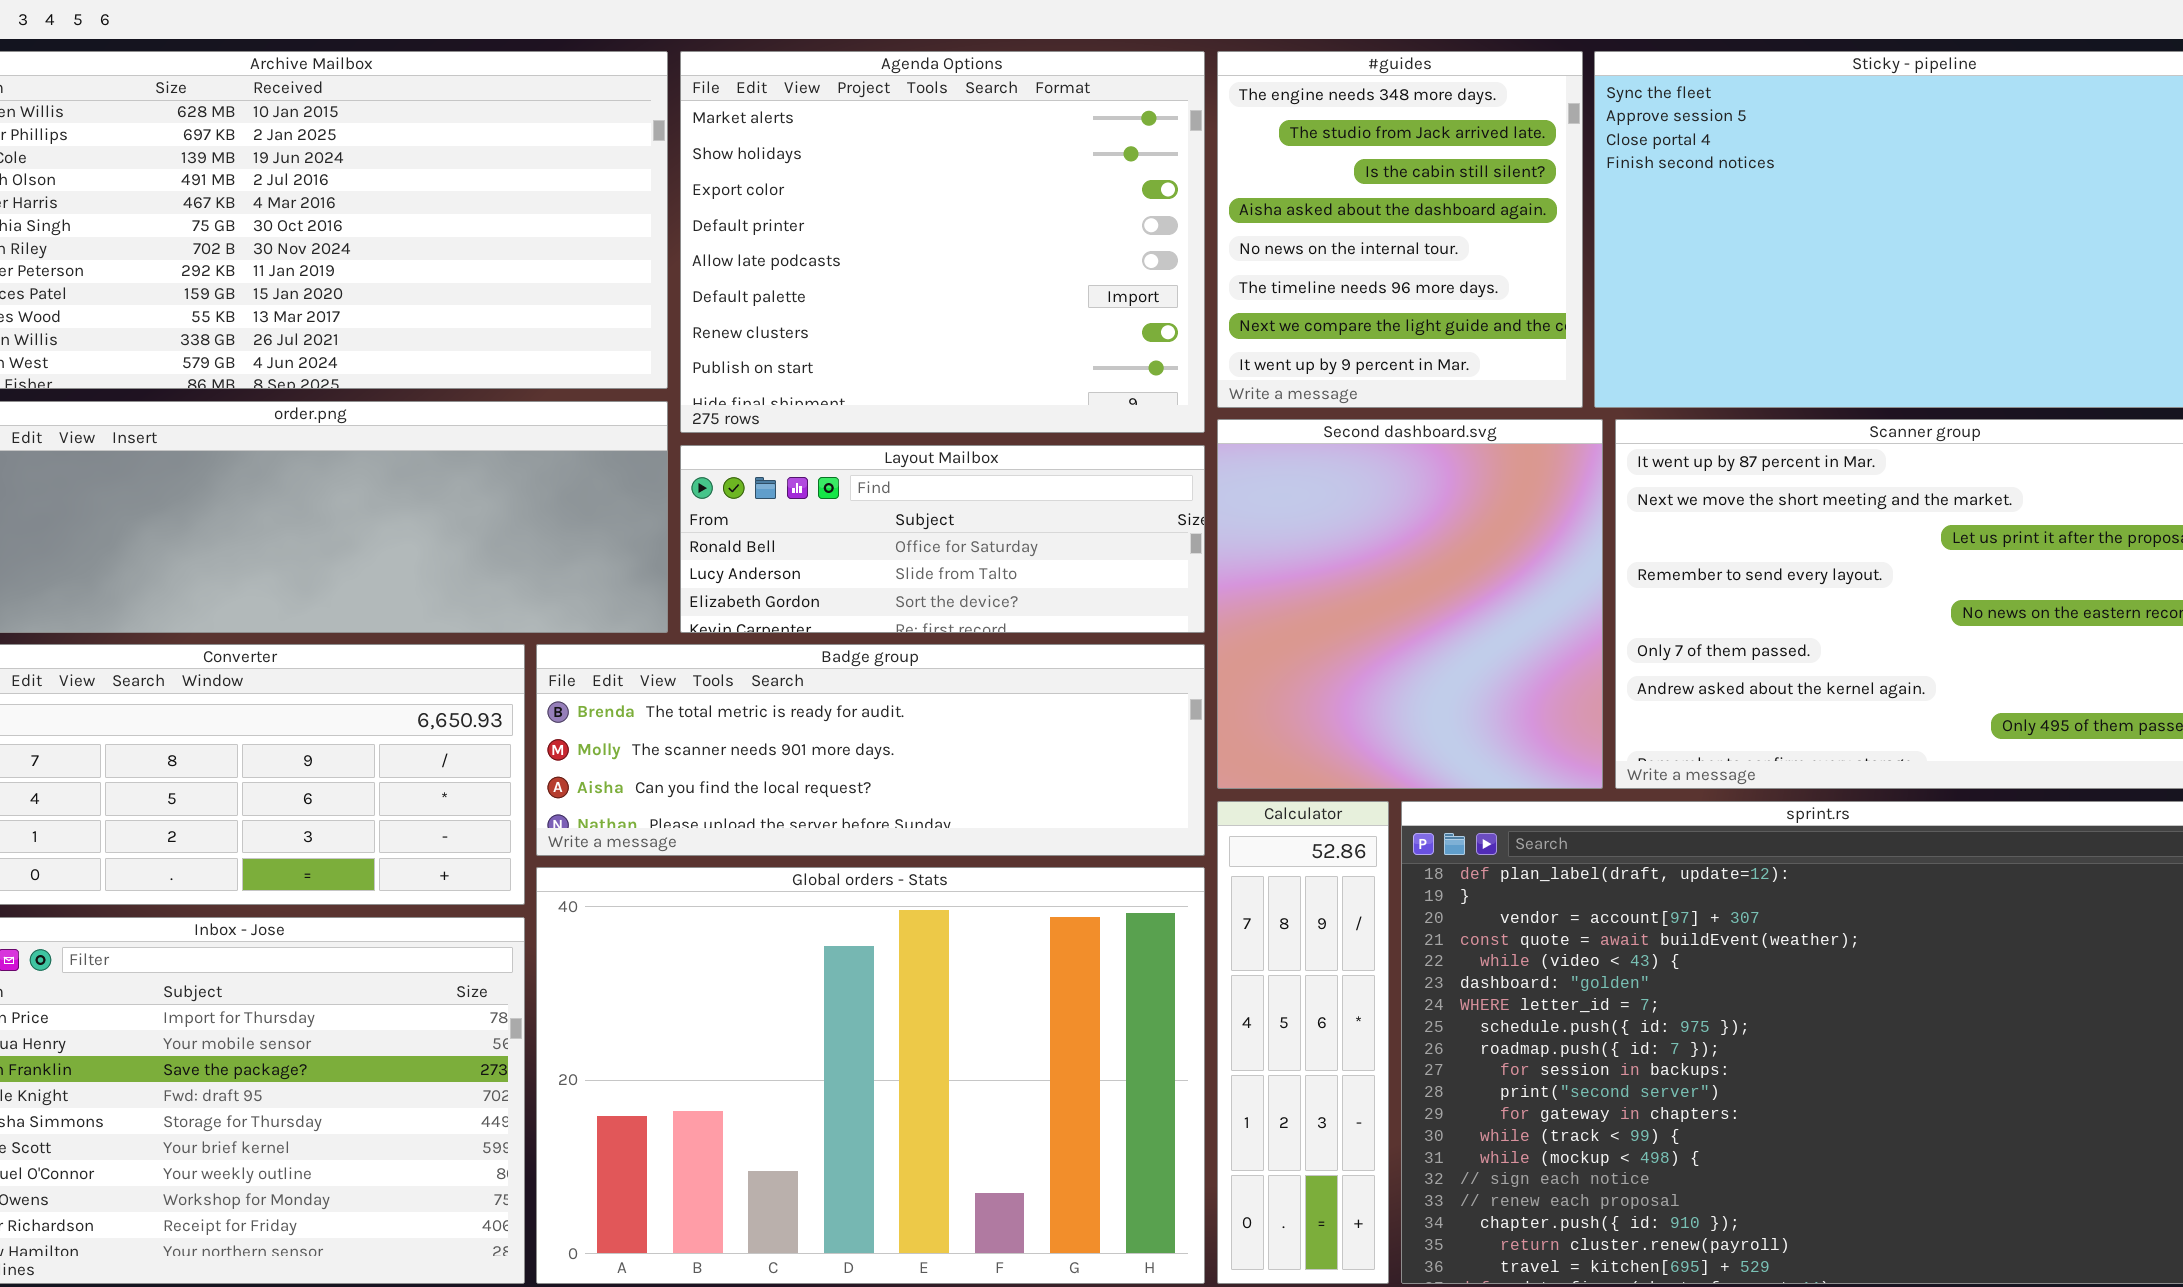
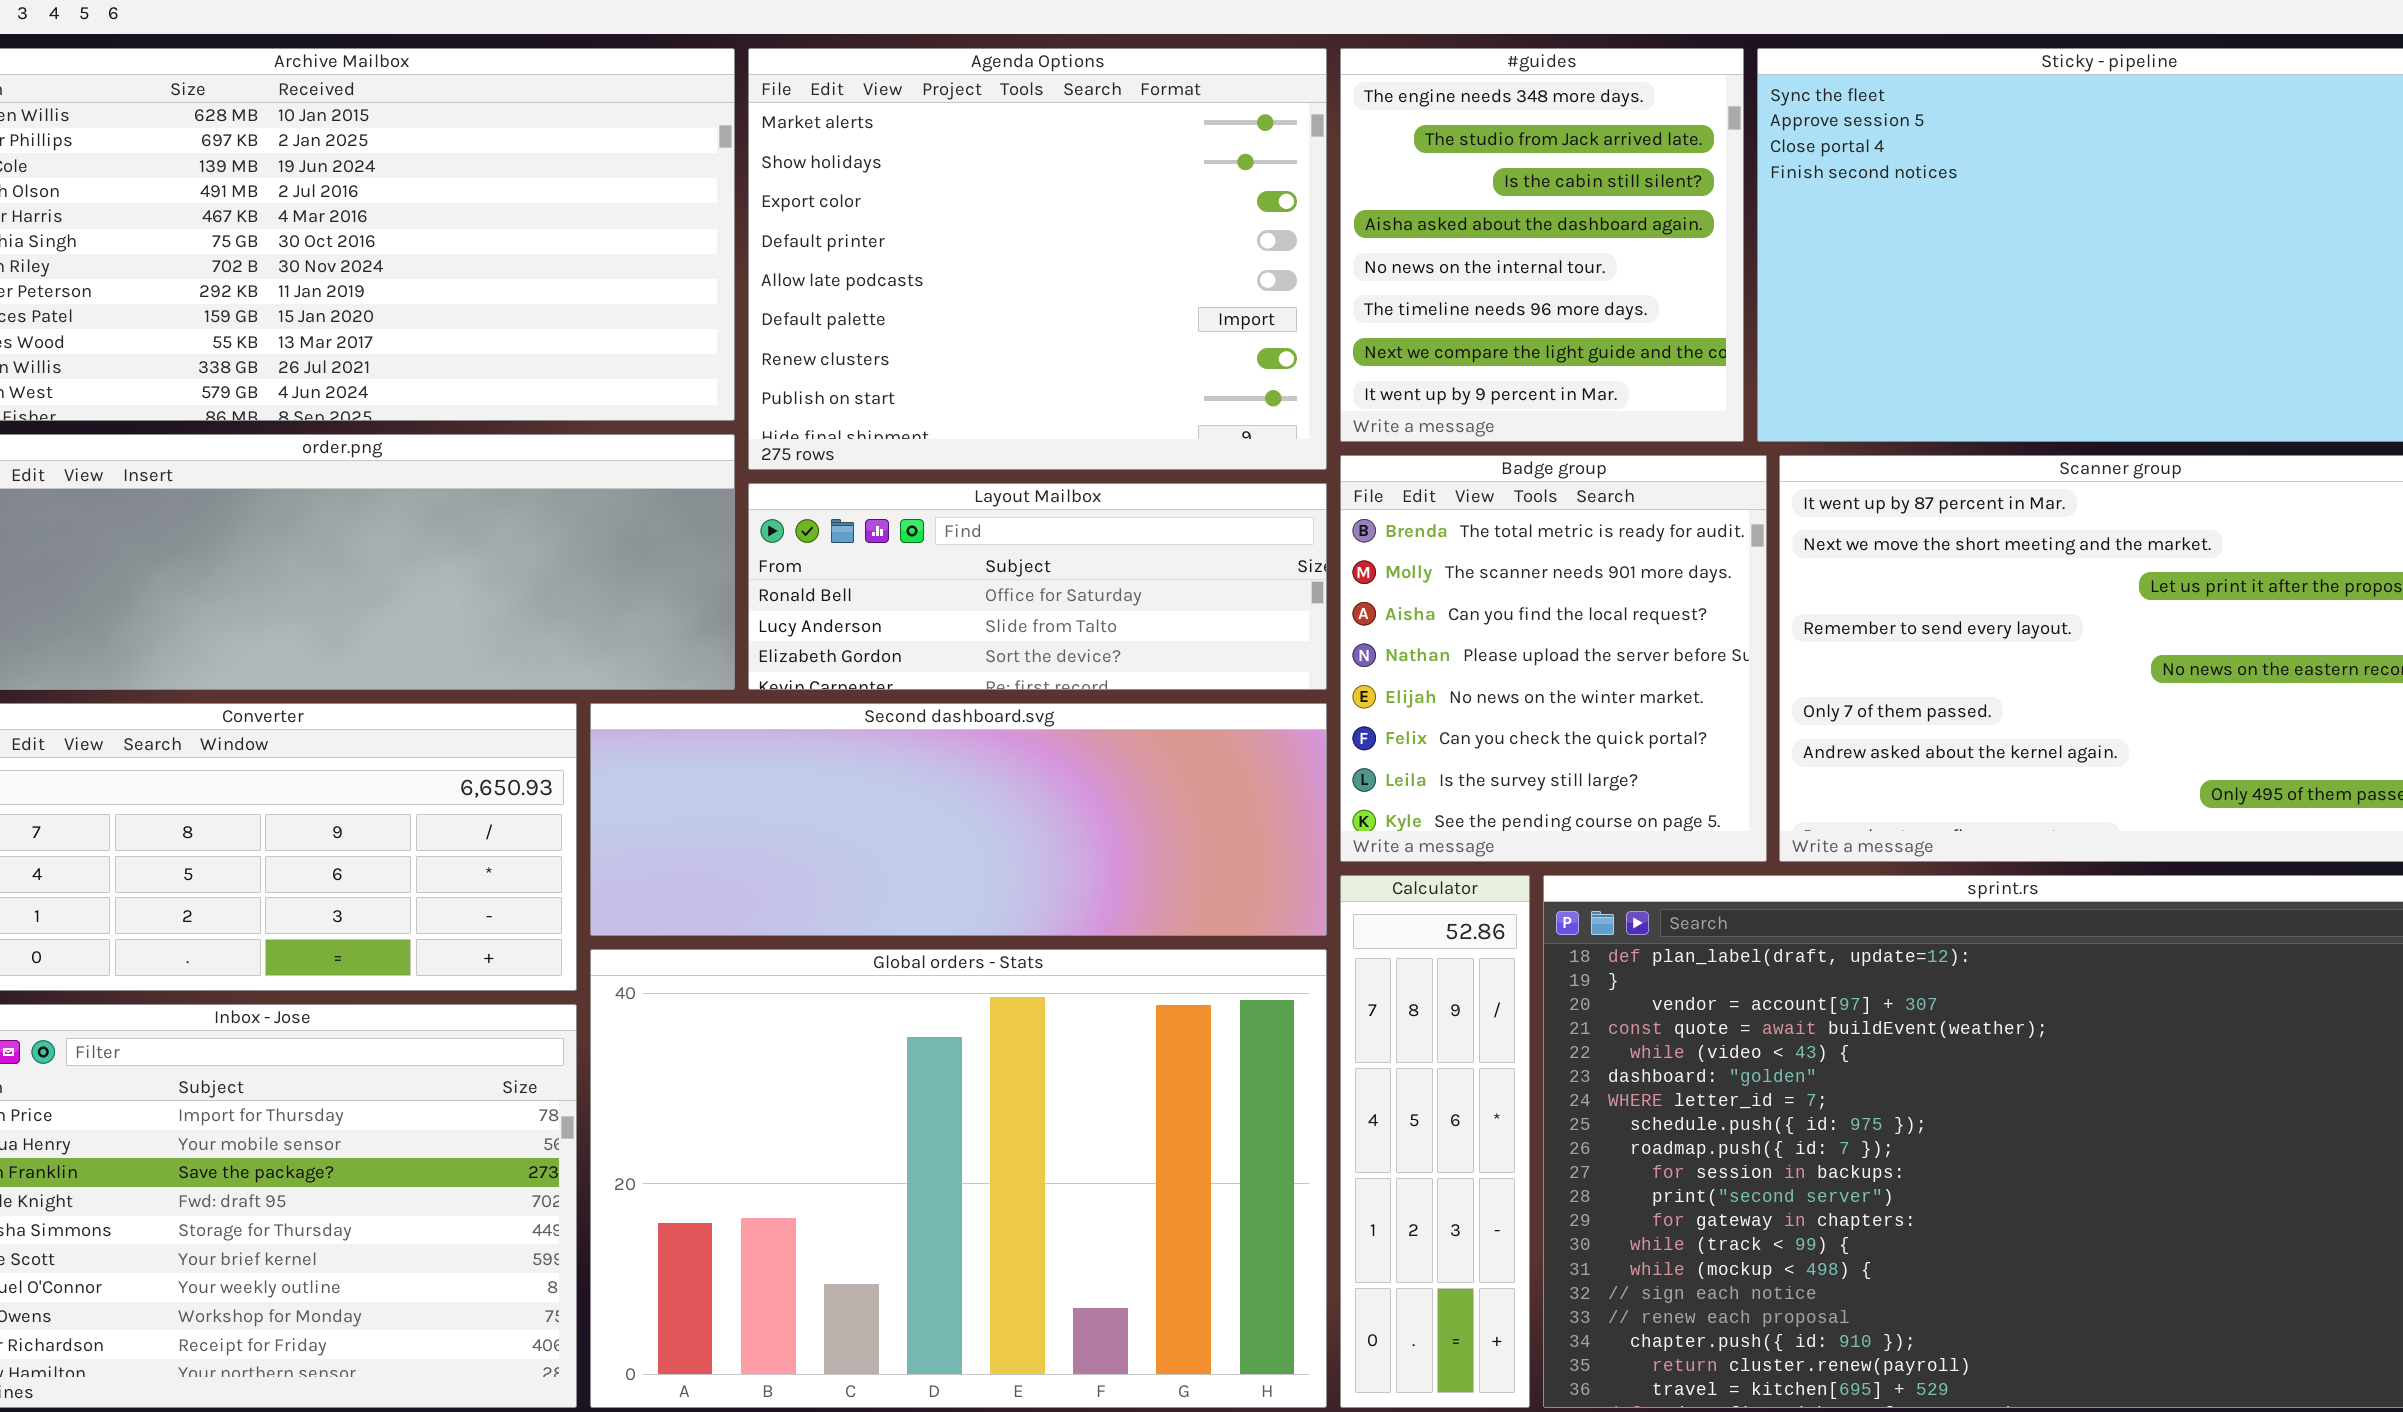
Second dashboard.svg: [1217,419,1603,789] -> [590,703,1327,936], moved, resized
Badge group: [536,644,1205,856] -> [1340,455,1767,862], moved, resized

